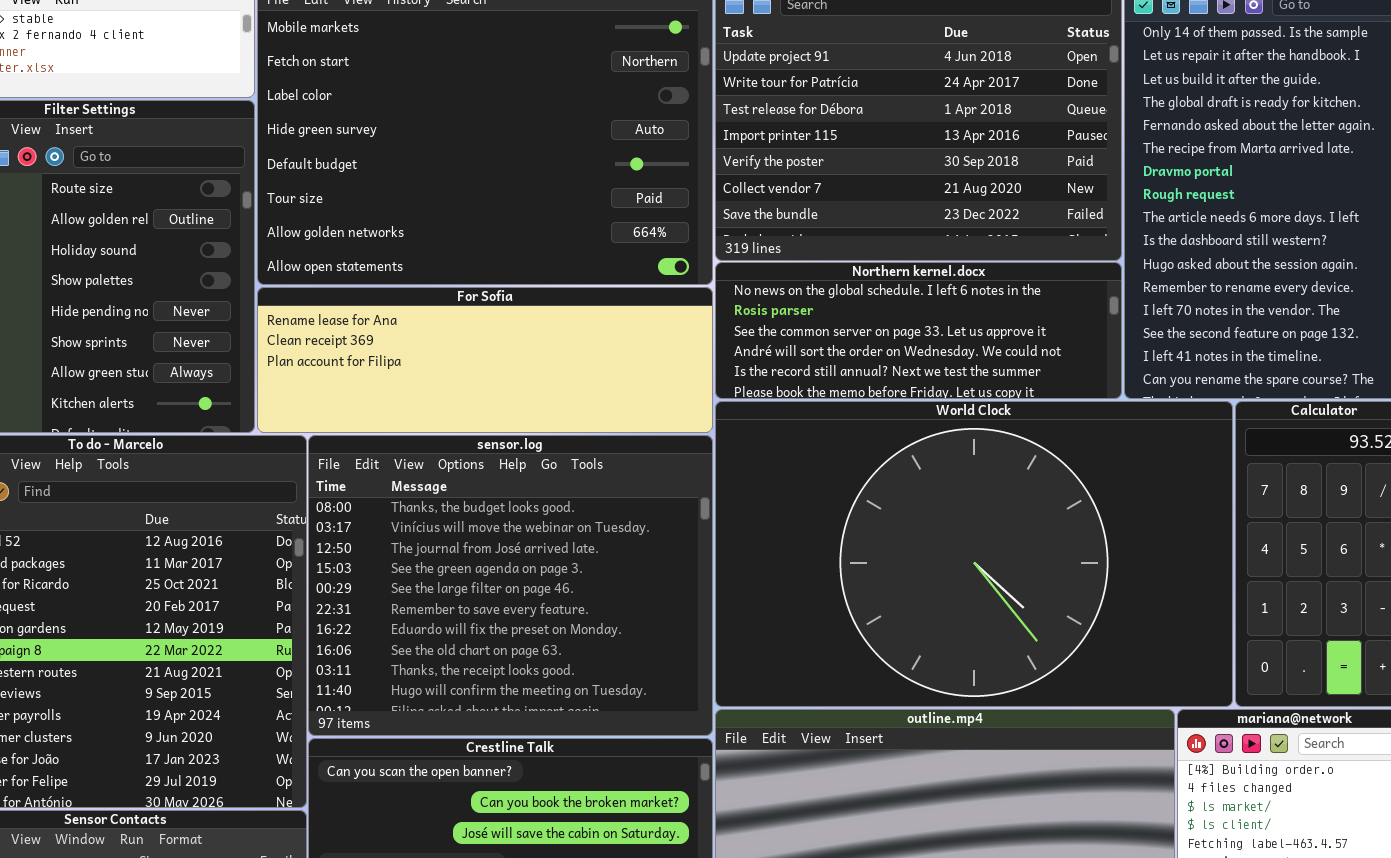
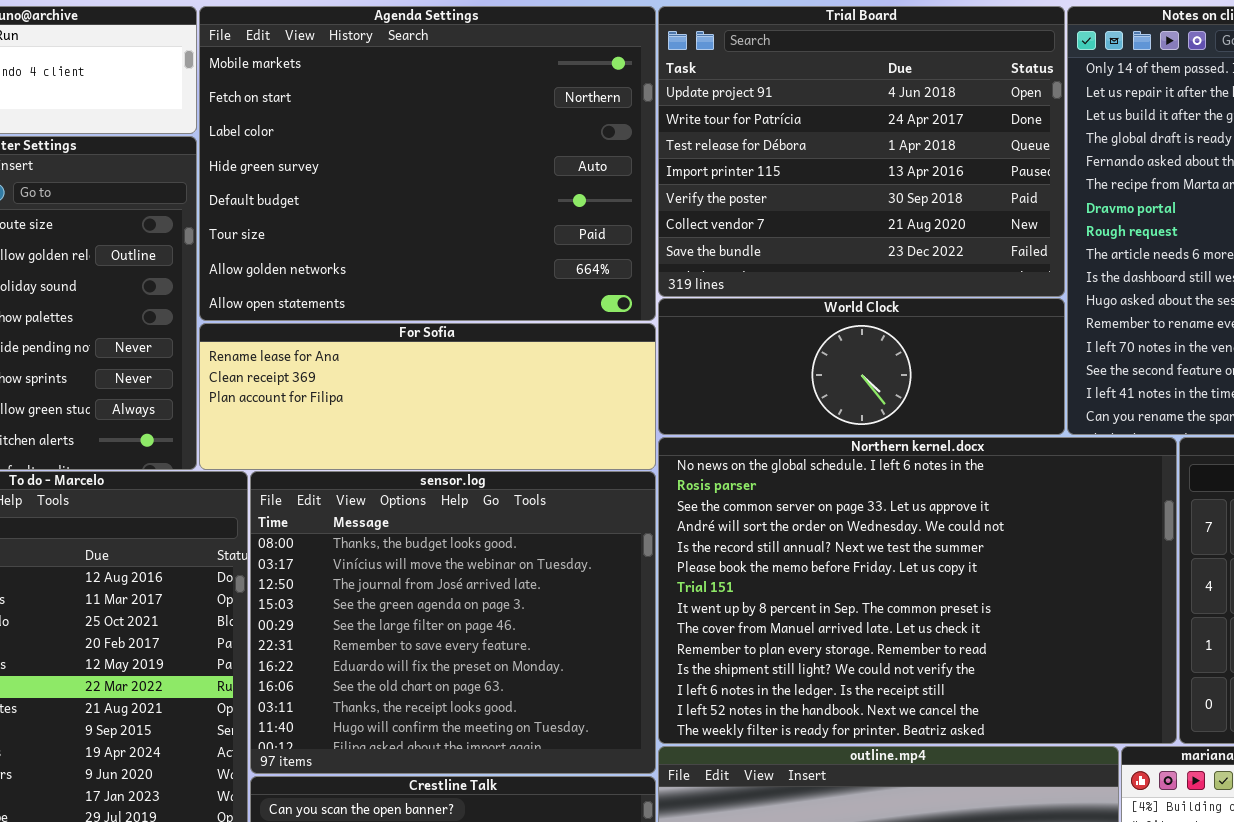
Northern kernel.docx: [715,262,1122,399] -> [658,437,1177,744], moved, resized
World Clock: [715,401,1233,707] -> [658,298,1065,435], moved, resized

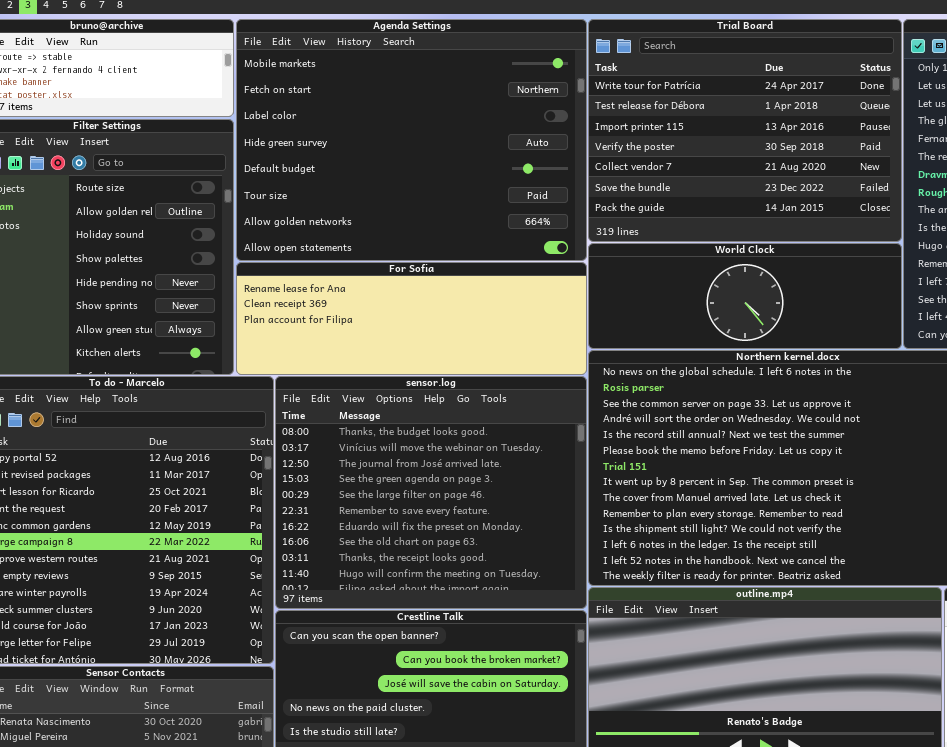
Trial Board: [658,6,1065,297] -> [588,19,902,242], scrolled down 1 row

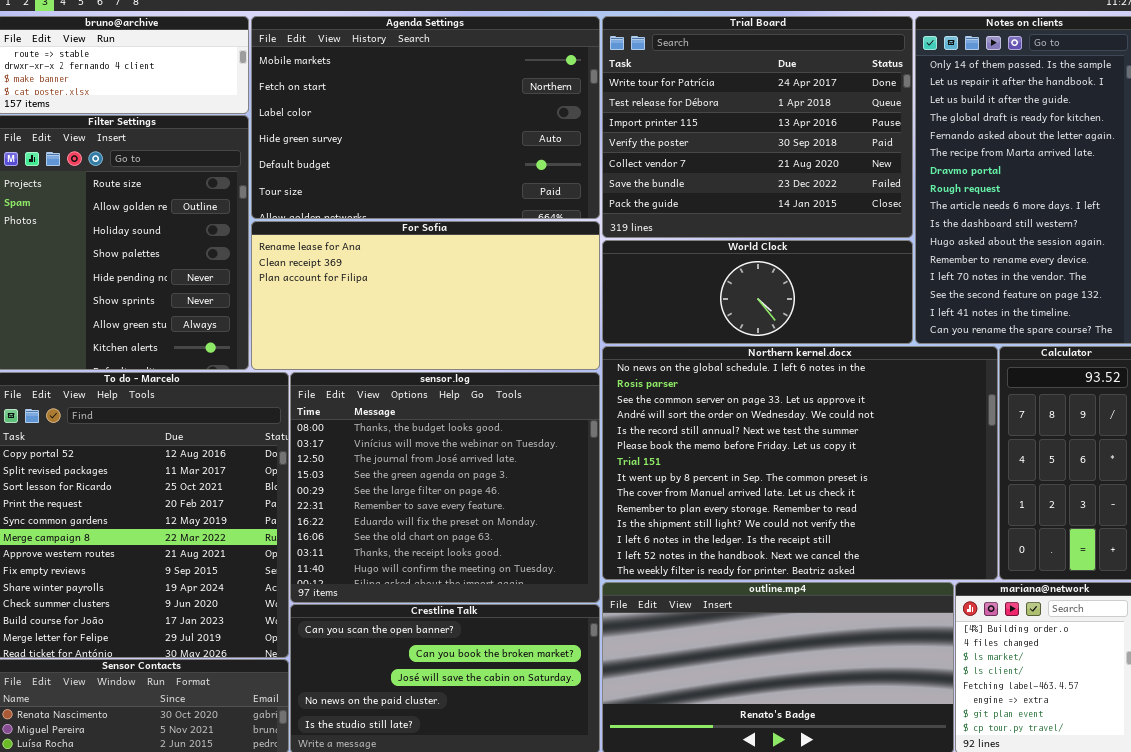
Agenda Settings: [236,19,587,261] -> [251,16,600,219], resized
For Sofia: [236,262,587,375] -> [251,221,600,370], resized

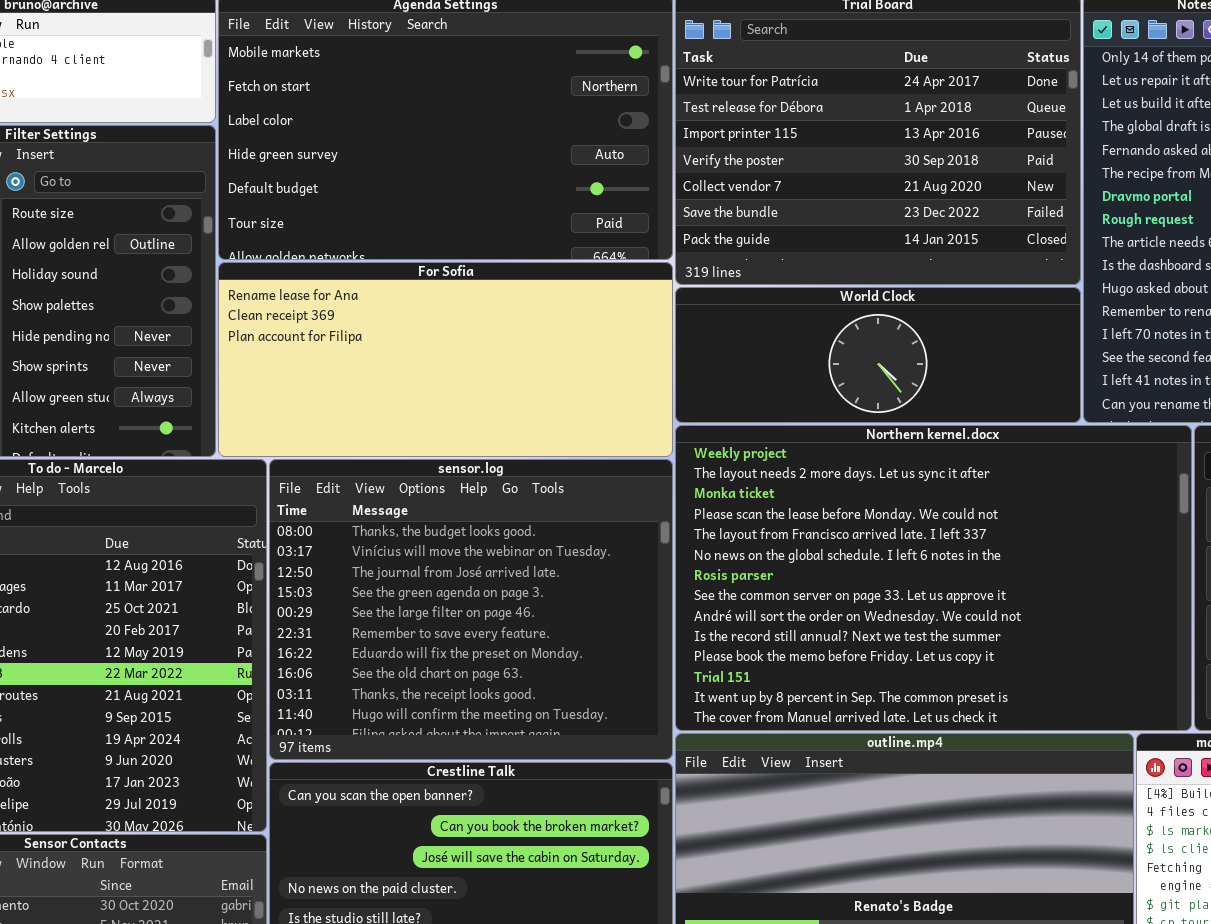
Northern kernel.docx: [602,346,998,580] -> [675,425,1192,731], scrolled up 5 rows

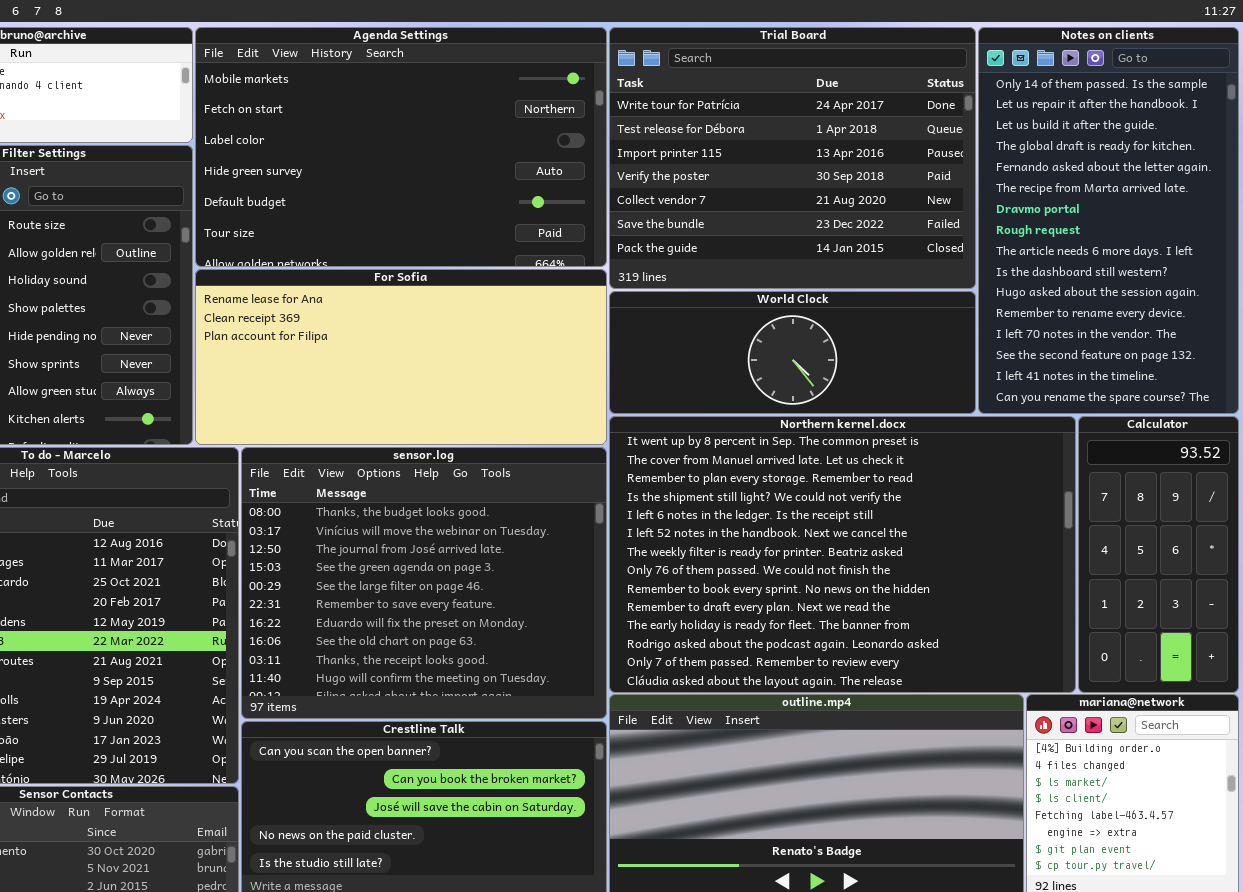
Northern kernel.docx: [675,425,1192,731] -> [609,416,1076,693], scrolled down 12 rows

